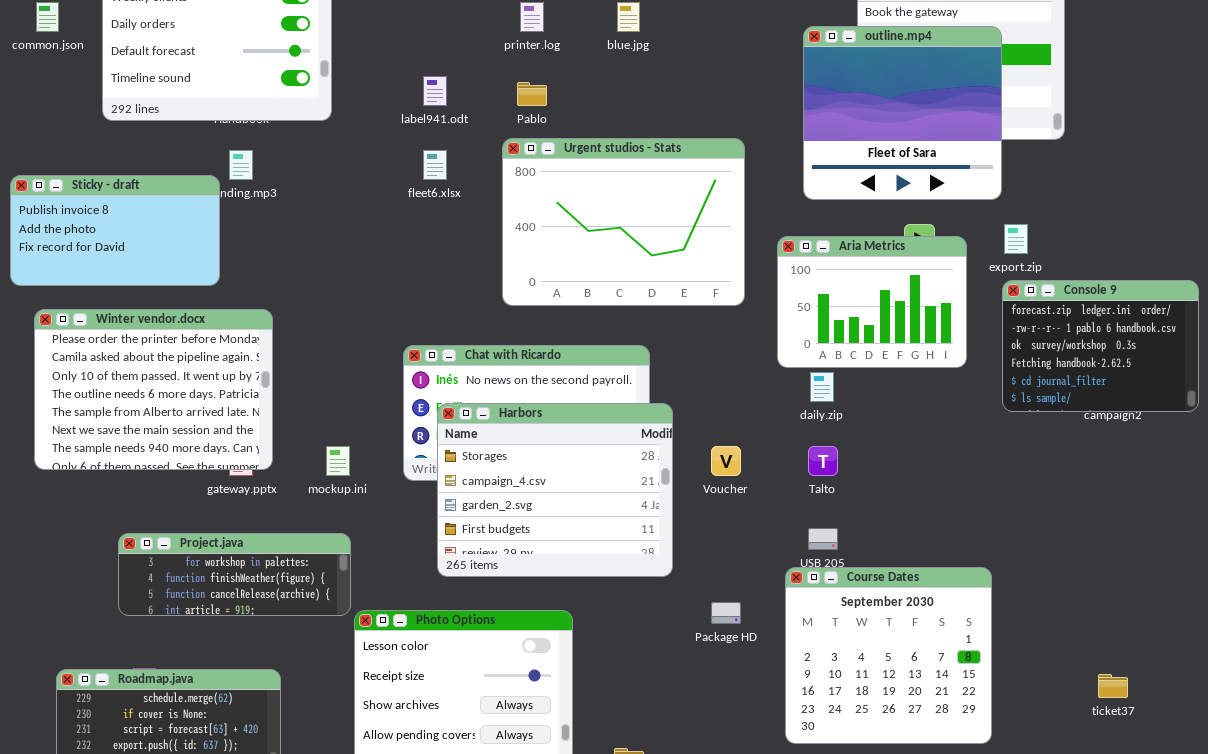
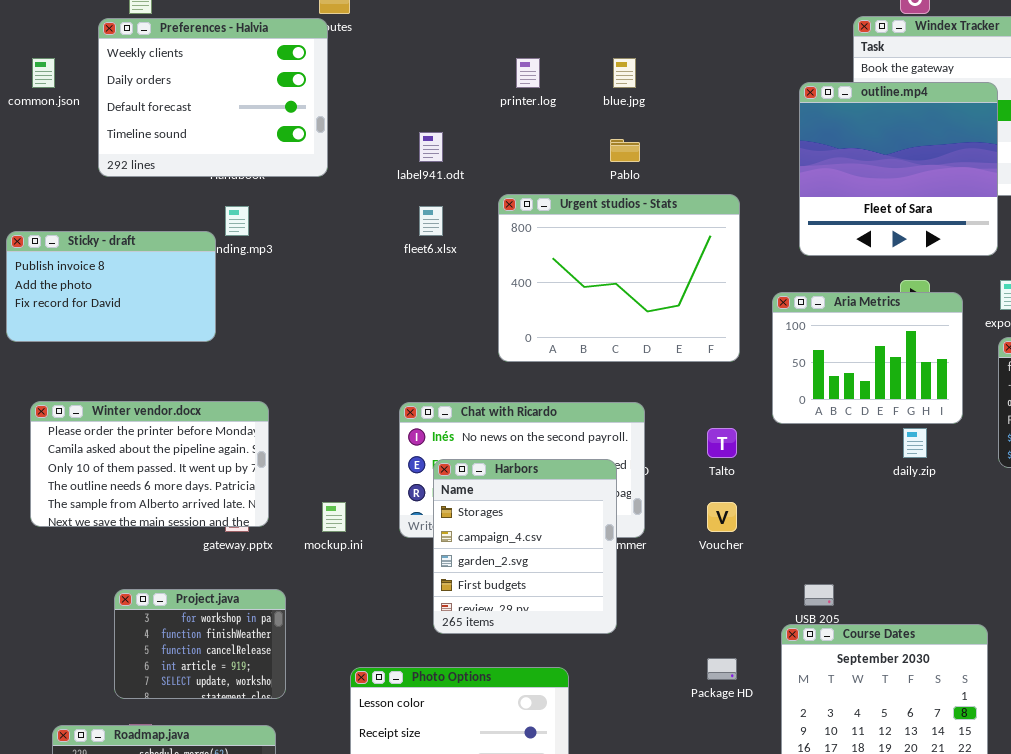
Pablo: [517,82,547,106] -> [610,139,640,162], moved
Winter vendor.docx: [34,309,273,470] -> [30,401,269,527], resized
daily.zip: [810,372,834,402] -> [903,428,927,458], moved
Harbors: [437,403,673,577] -> [433,459,617,634], resized
Talto: [808,446,838,476] -> [707,428,737,458], moved
Project.java: [118,533,351,616] -> [114,589,286,699], resized

